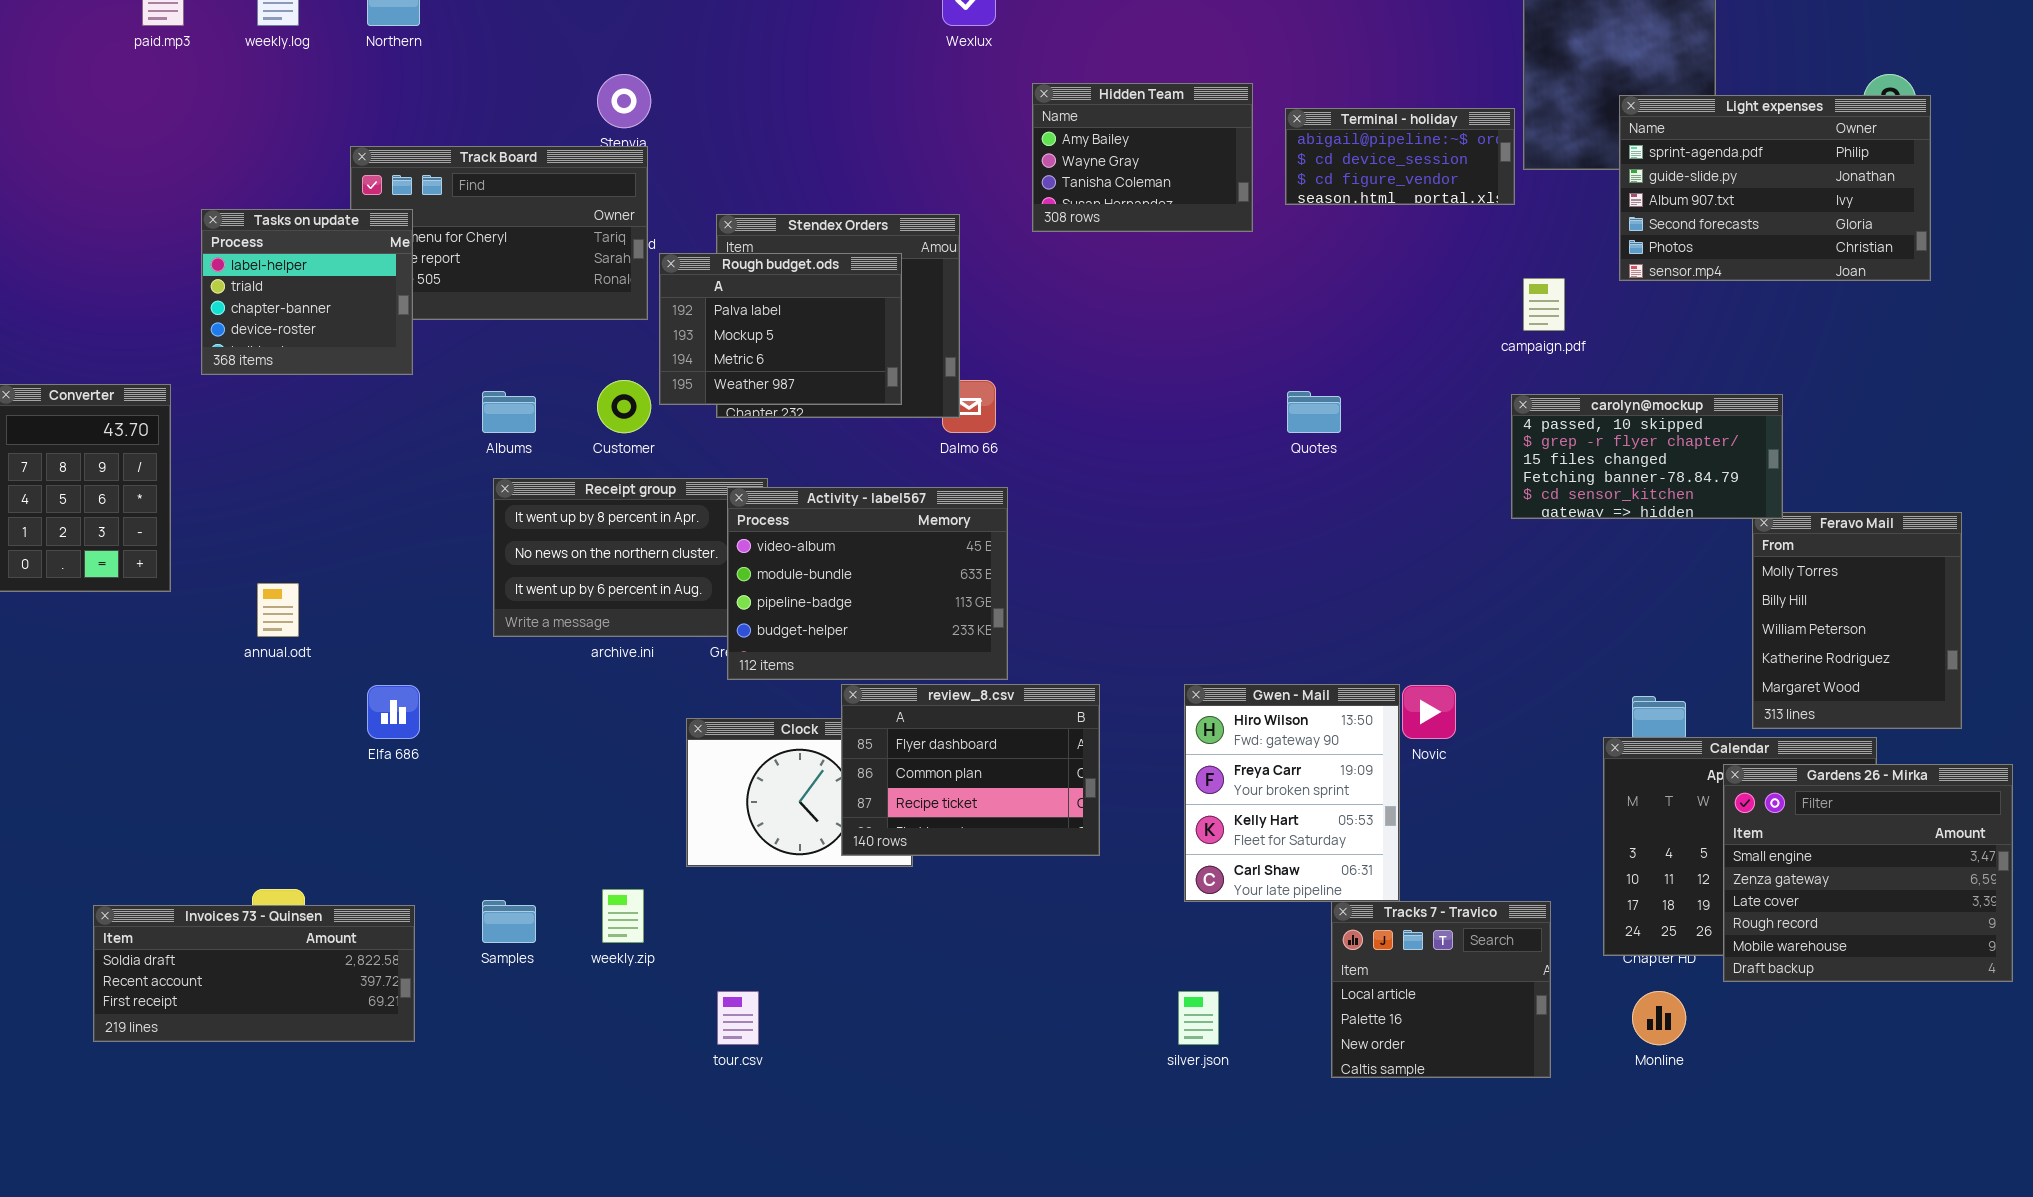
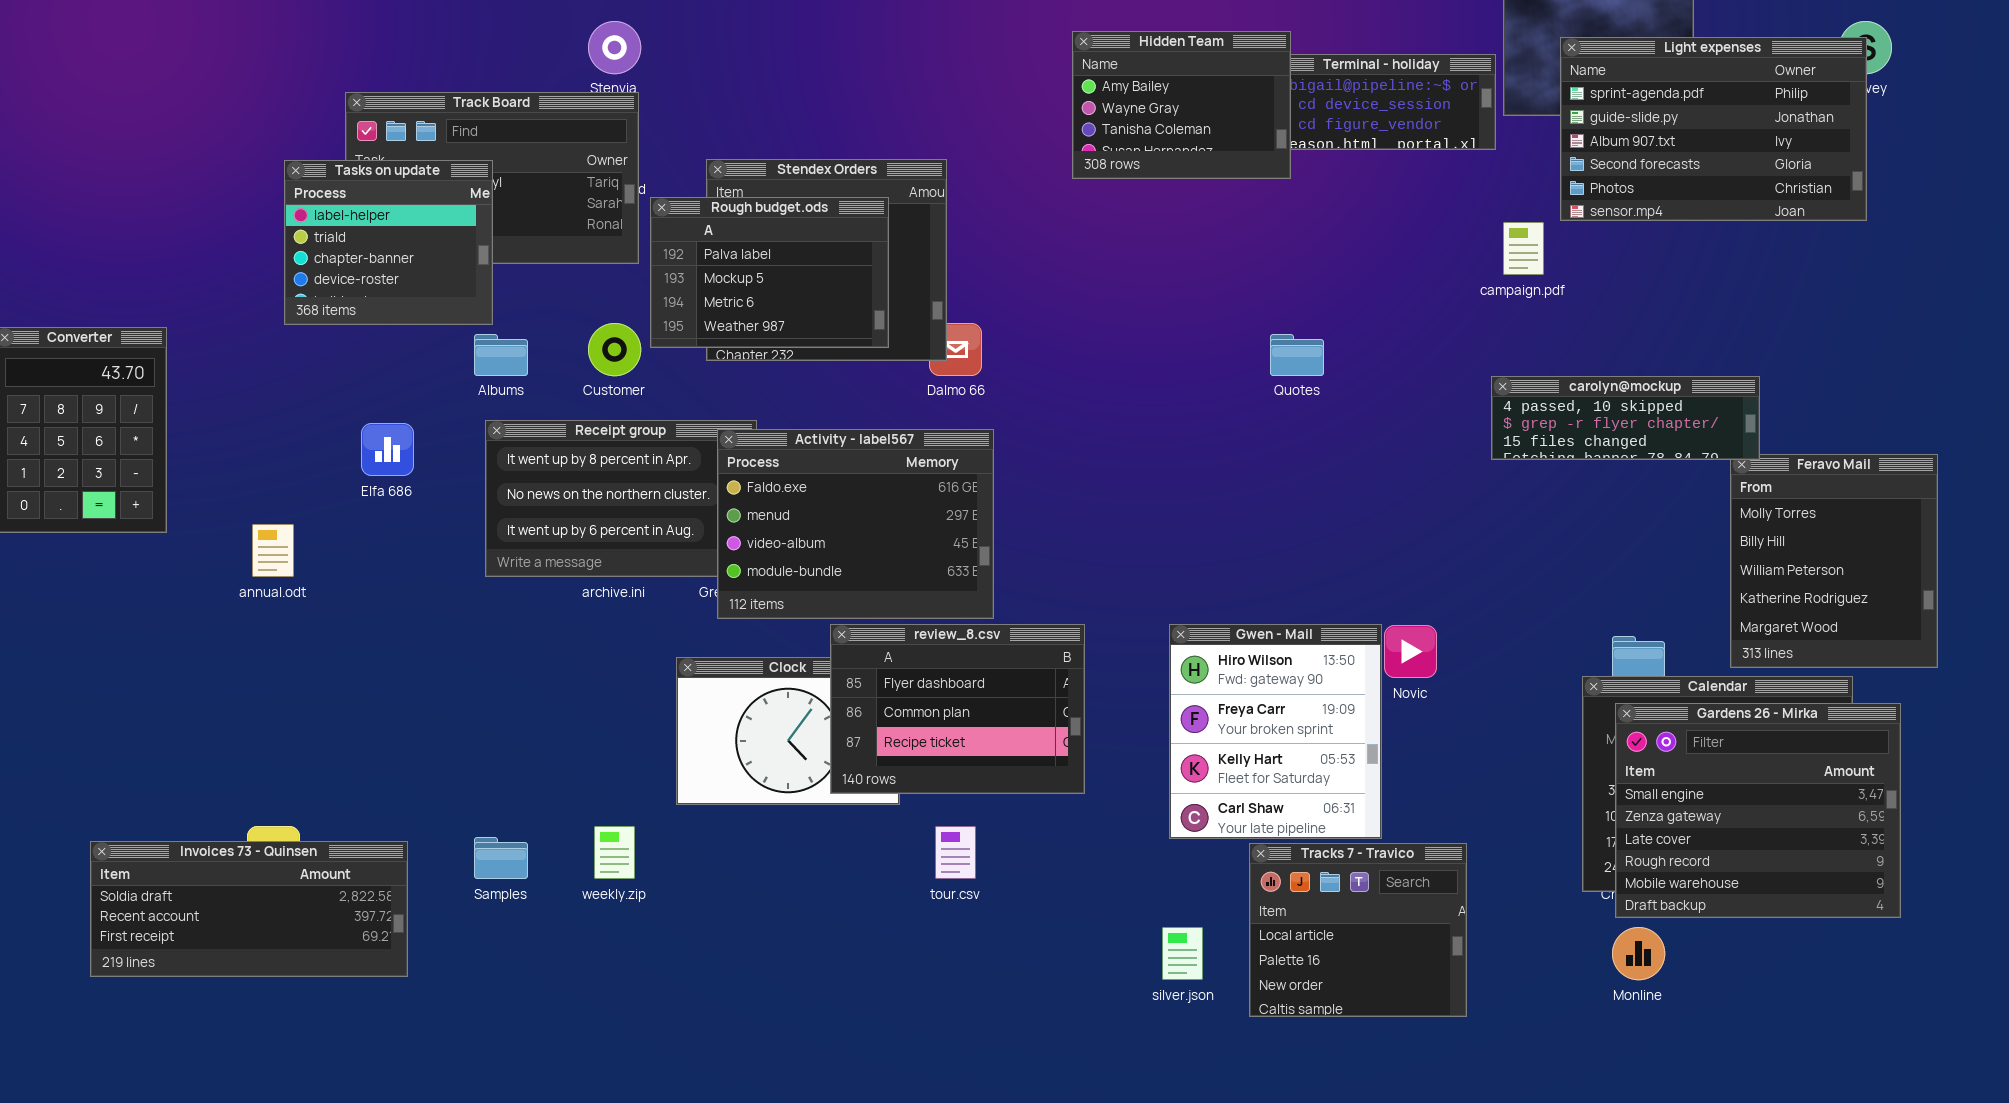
Hidden Team: [1032,83,1253,232] -> [1072,31,1291,179], moved
Light expenses: [1619,95,1931,281] -> [1560,37,1867,221], moved
Tasks on update: [201,209,413,375] -> [284,160,493,325], moved
carolyn@mockup: [1511,394,1783,519] -> [1491,376,1760,460], resized
Activity - label567: [727,487,1008,680] -> [717,429,994,619], scrolled up 2 rows
Elfa 686: [367,685,420,739] -> [361,423,414,476], moved
Gardens 26 - Mirka: [1723,764,2013,982] -> [1615,703,1901,918], moved
Tracks 7 - Travico: [1331,901,1551,1078] -> [1249,843,1467,1017], moved
tour.csv: [717,991,759,1045] -> [935,826,976,879], moved

